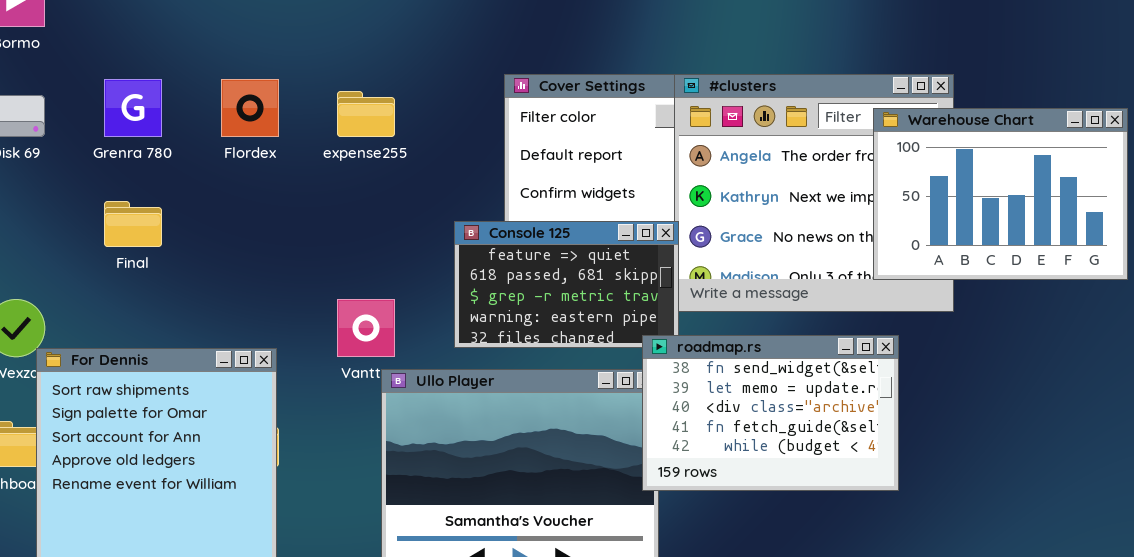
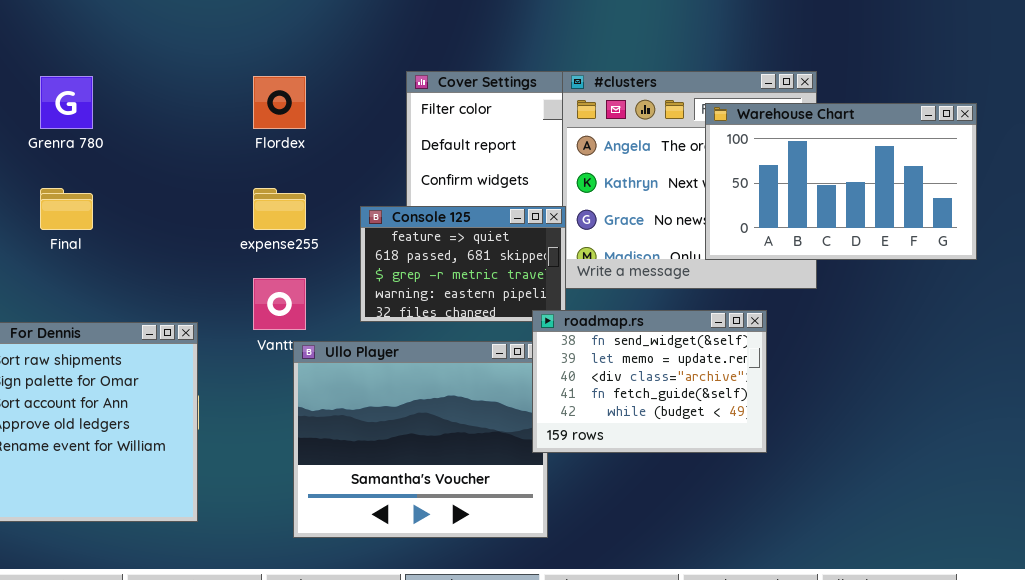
Flordex: [221,79,279,137] -> [253,76,306,129], moved
expense255: [337,91,395,137] -> [253,188,306,230], moved
Warehouse Chart: [873,108,1128,280] -> [705,103,977,260], resized

